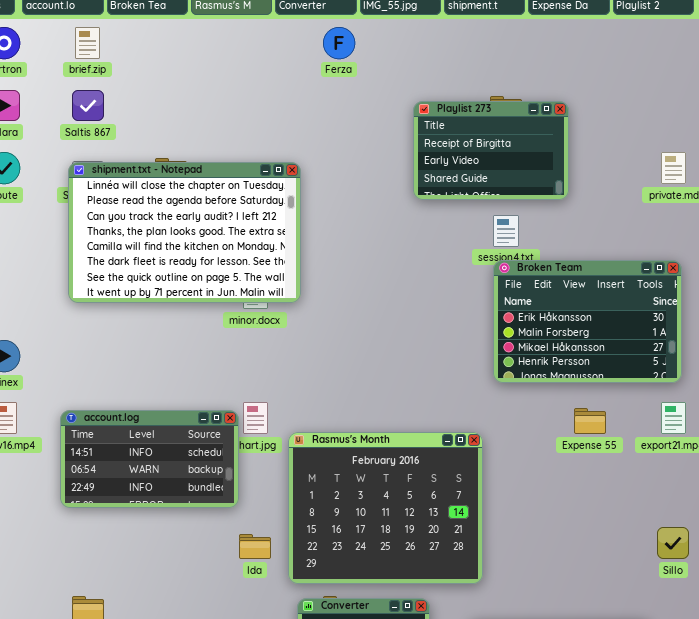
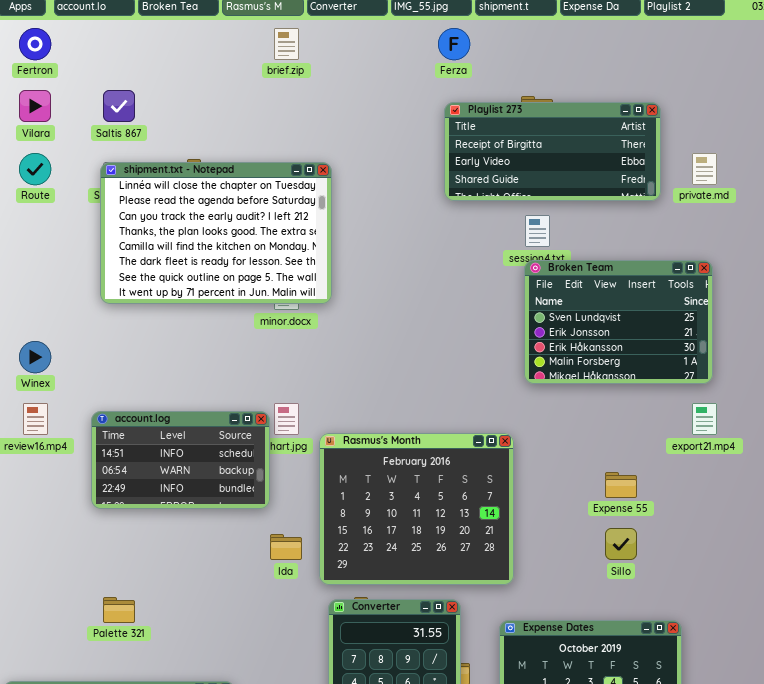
brief.zip: [75,27,100,59] -> [274,28,299,60], moved
Ferza: [323,27,355,59] -> [438,28,470,60], moved
Playlist 273: [413,101,569,200] -> [444,102,661,201], resized
Broken Team: [493,260,682,383] -> [524,260,713,384], scrolled up 2 rows
Expense 55: [574,408,606,434] -> [605,472,637,498], moved
Sillo: [657,527,689,559] -> [605,528,637,560], moved

